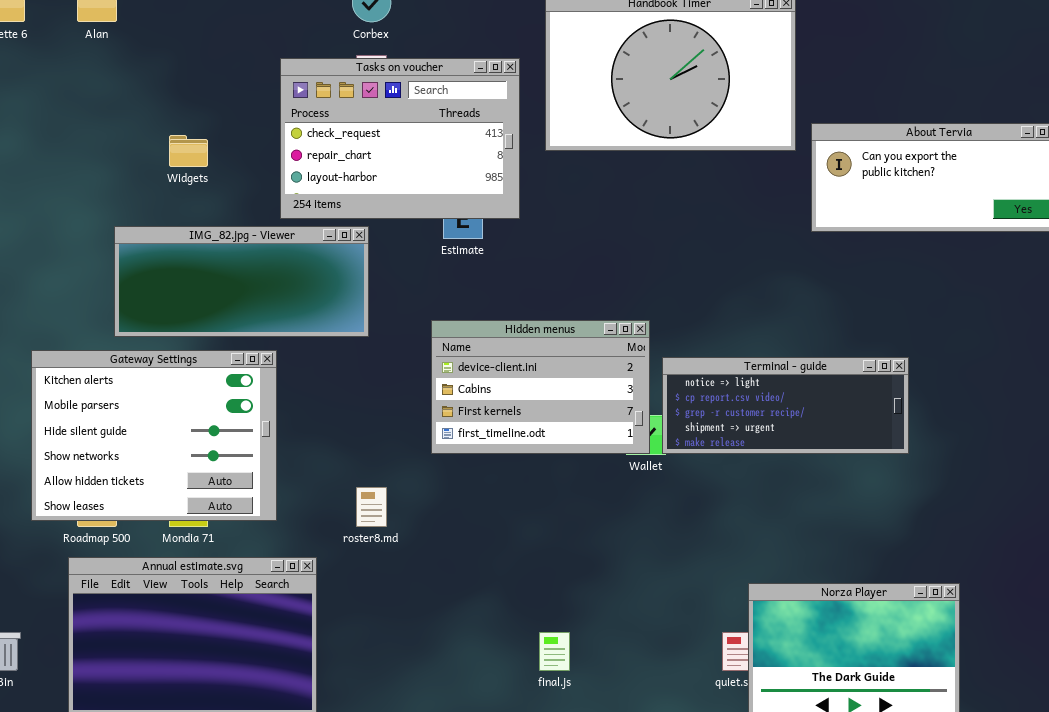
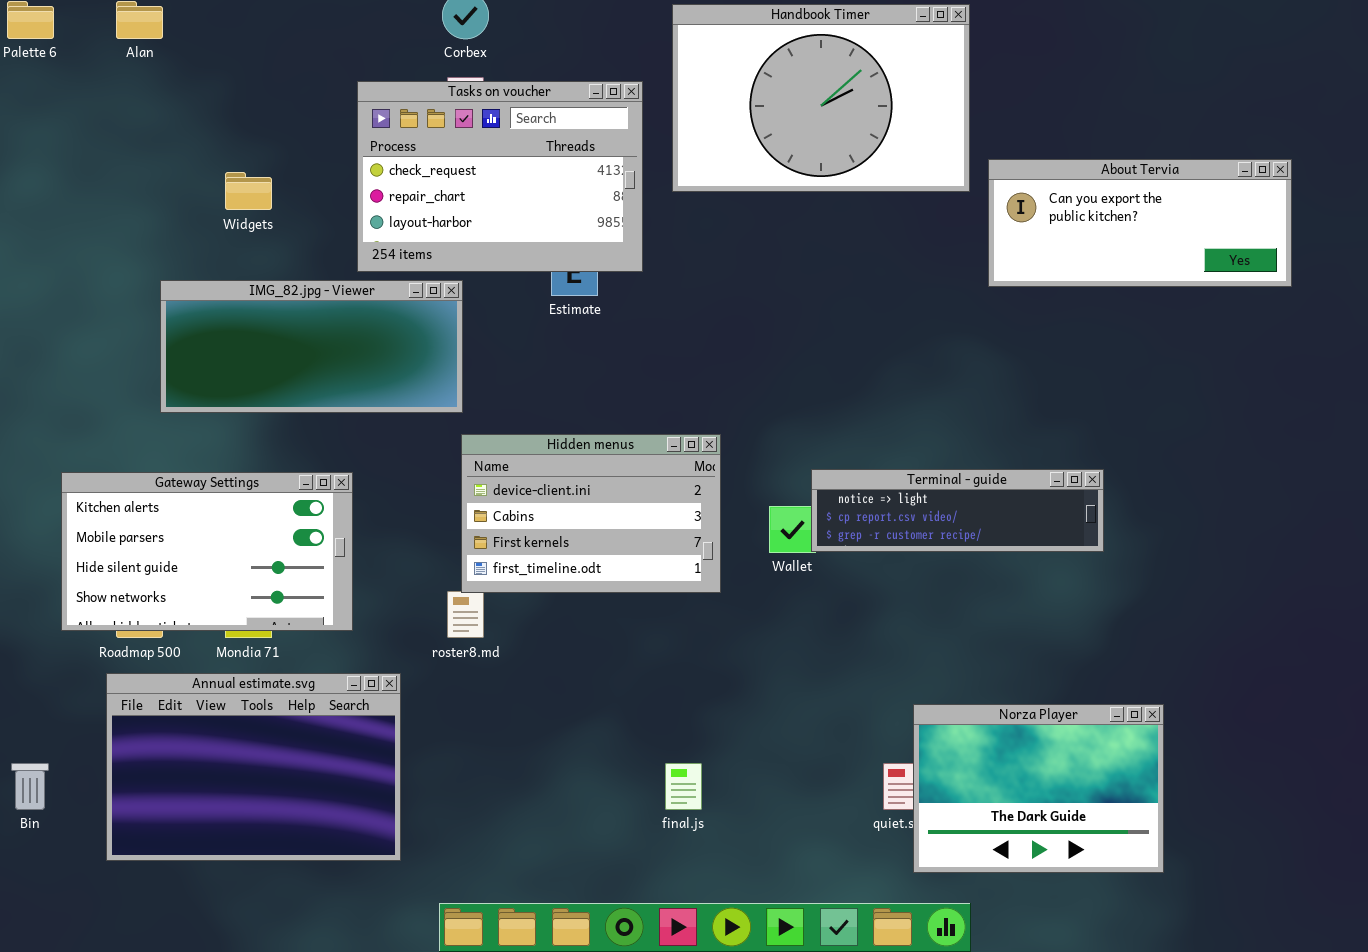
Hidden menus: [431,320,650,454] -> [461,434,721,593], moved
Gateway Settings: [31,350,277,521] -> [61,472,353,631], resized
Terminal - guide: [662,357,909,454] -> [811,469,1104,552], resized

